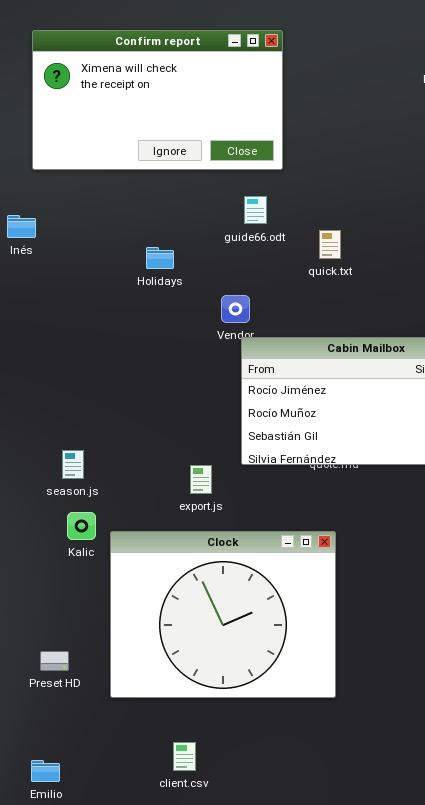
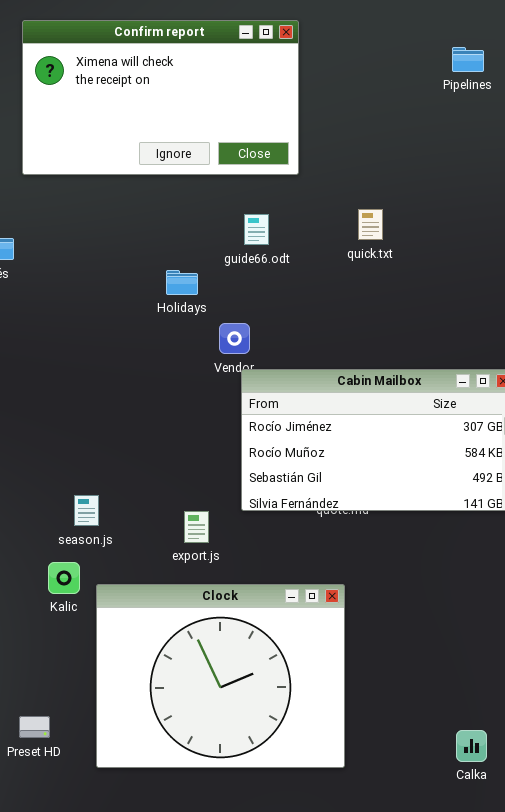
Confirm report: [32,30,283,170] -> [22,20,299,175], moved
quick.txt: [319,230,341,259] -> [358,209,383,240], moved
Holidays: [146,247,174,269] -> [166,270,198,295], moved
season.js: [62,450,84,479] -> [74,495,99,526], moved

